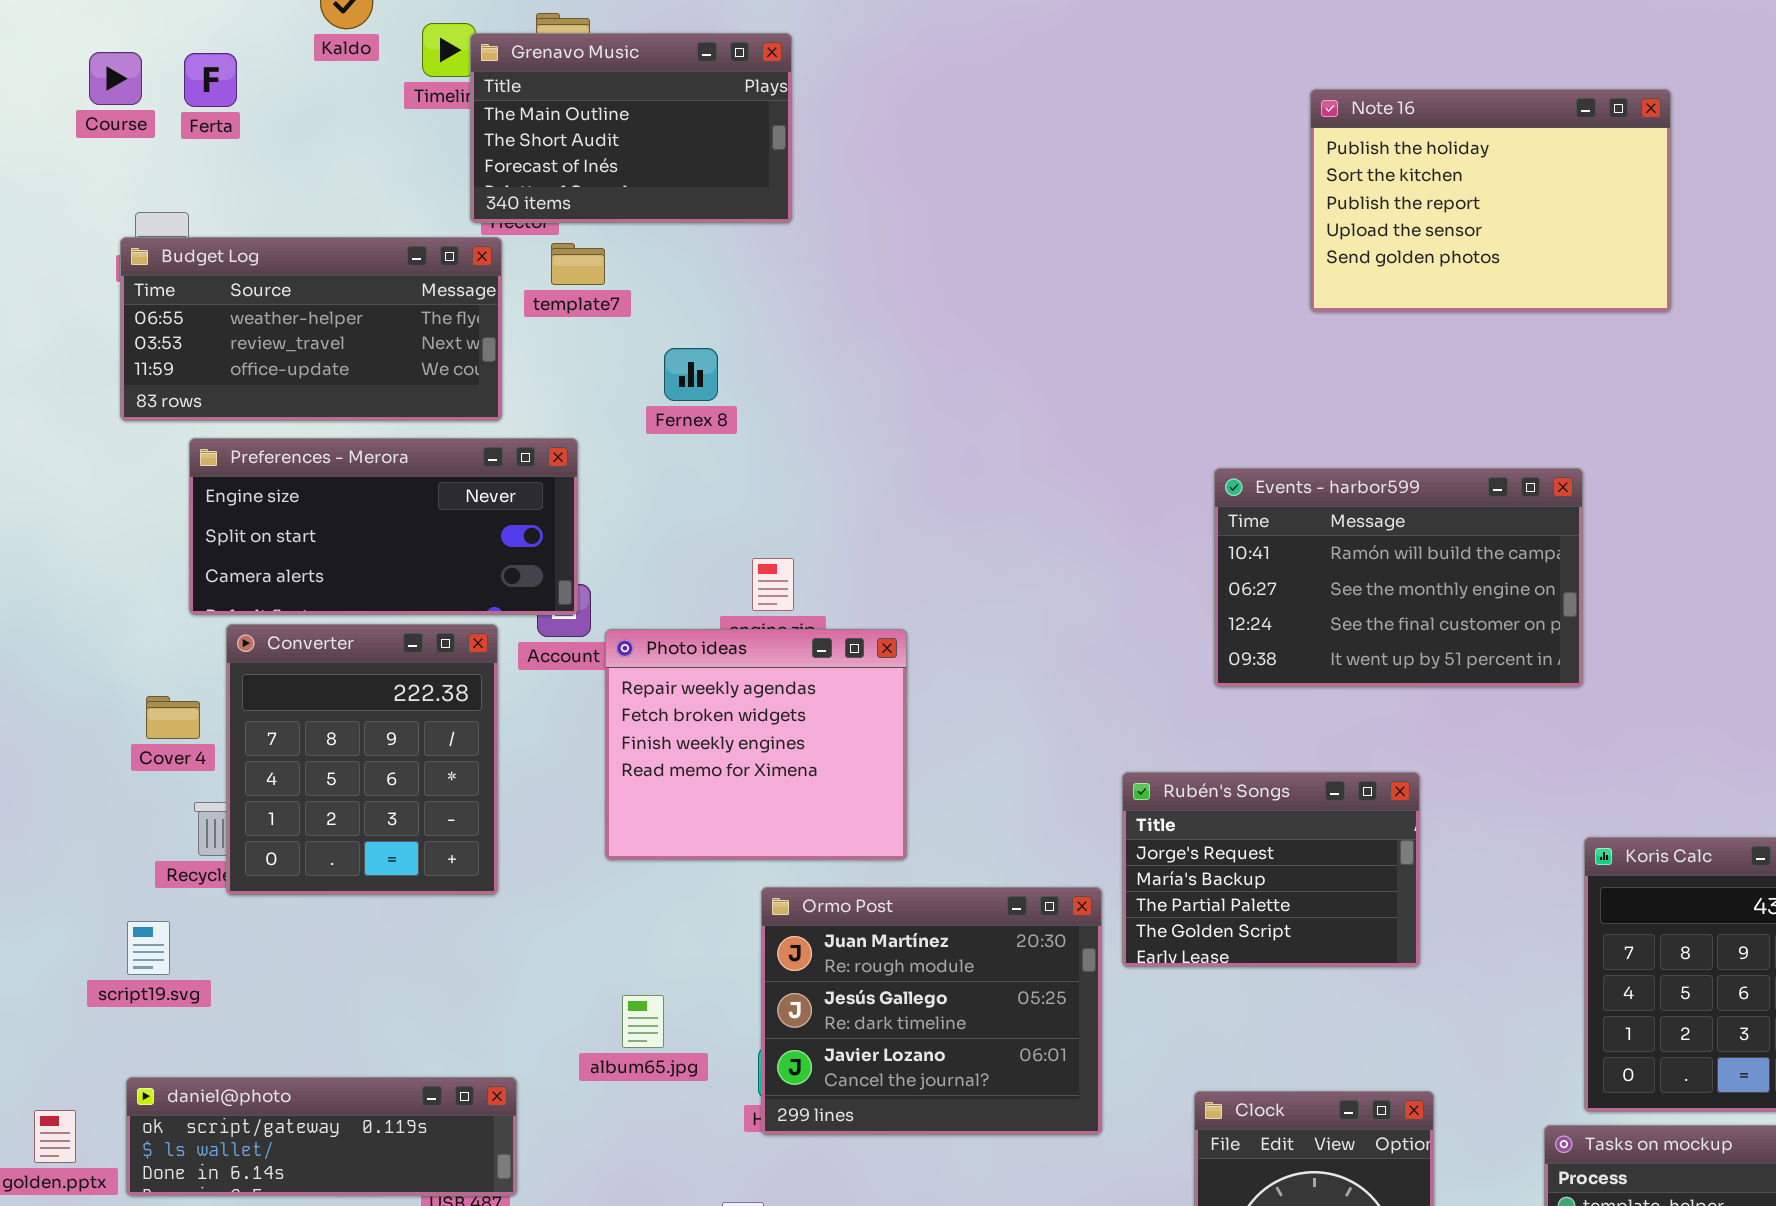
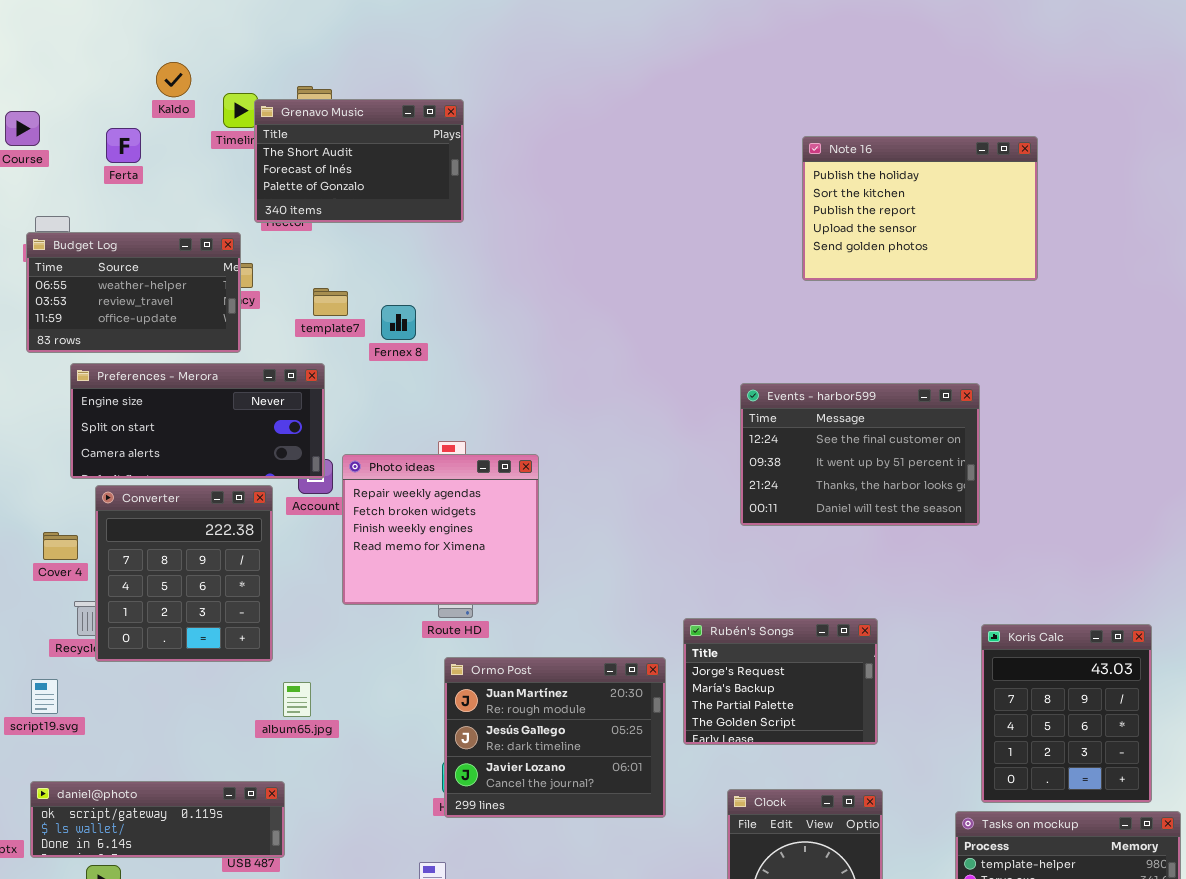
Grenavo Music: [470,33,792,223] -> [254,99,464,223], scrolled down 1 row
Ferta: [184,53,237,107] -> [106,128,141,163], moved
Budget Log: [120,237,502,421] -> [26,232,241,353], resized
template7: [551,243,605,285] -> [313,288,348,316], moved
Events - harbor599: [1214,468,1583,687] -> [740,383,980,526], scrolled down 2 rows
Photo ideas: [605,629,907,860] -> [342,454,539,605], moved
Rubén's Songs: [1122,772,1420,967] -> [683,618,878,745], moved
album65.jpg: [622,995,664,1048] -> [283,682,311,717], moved

